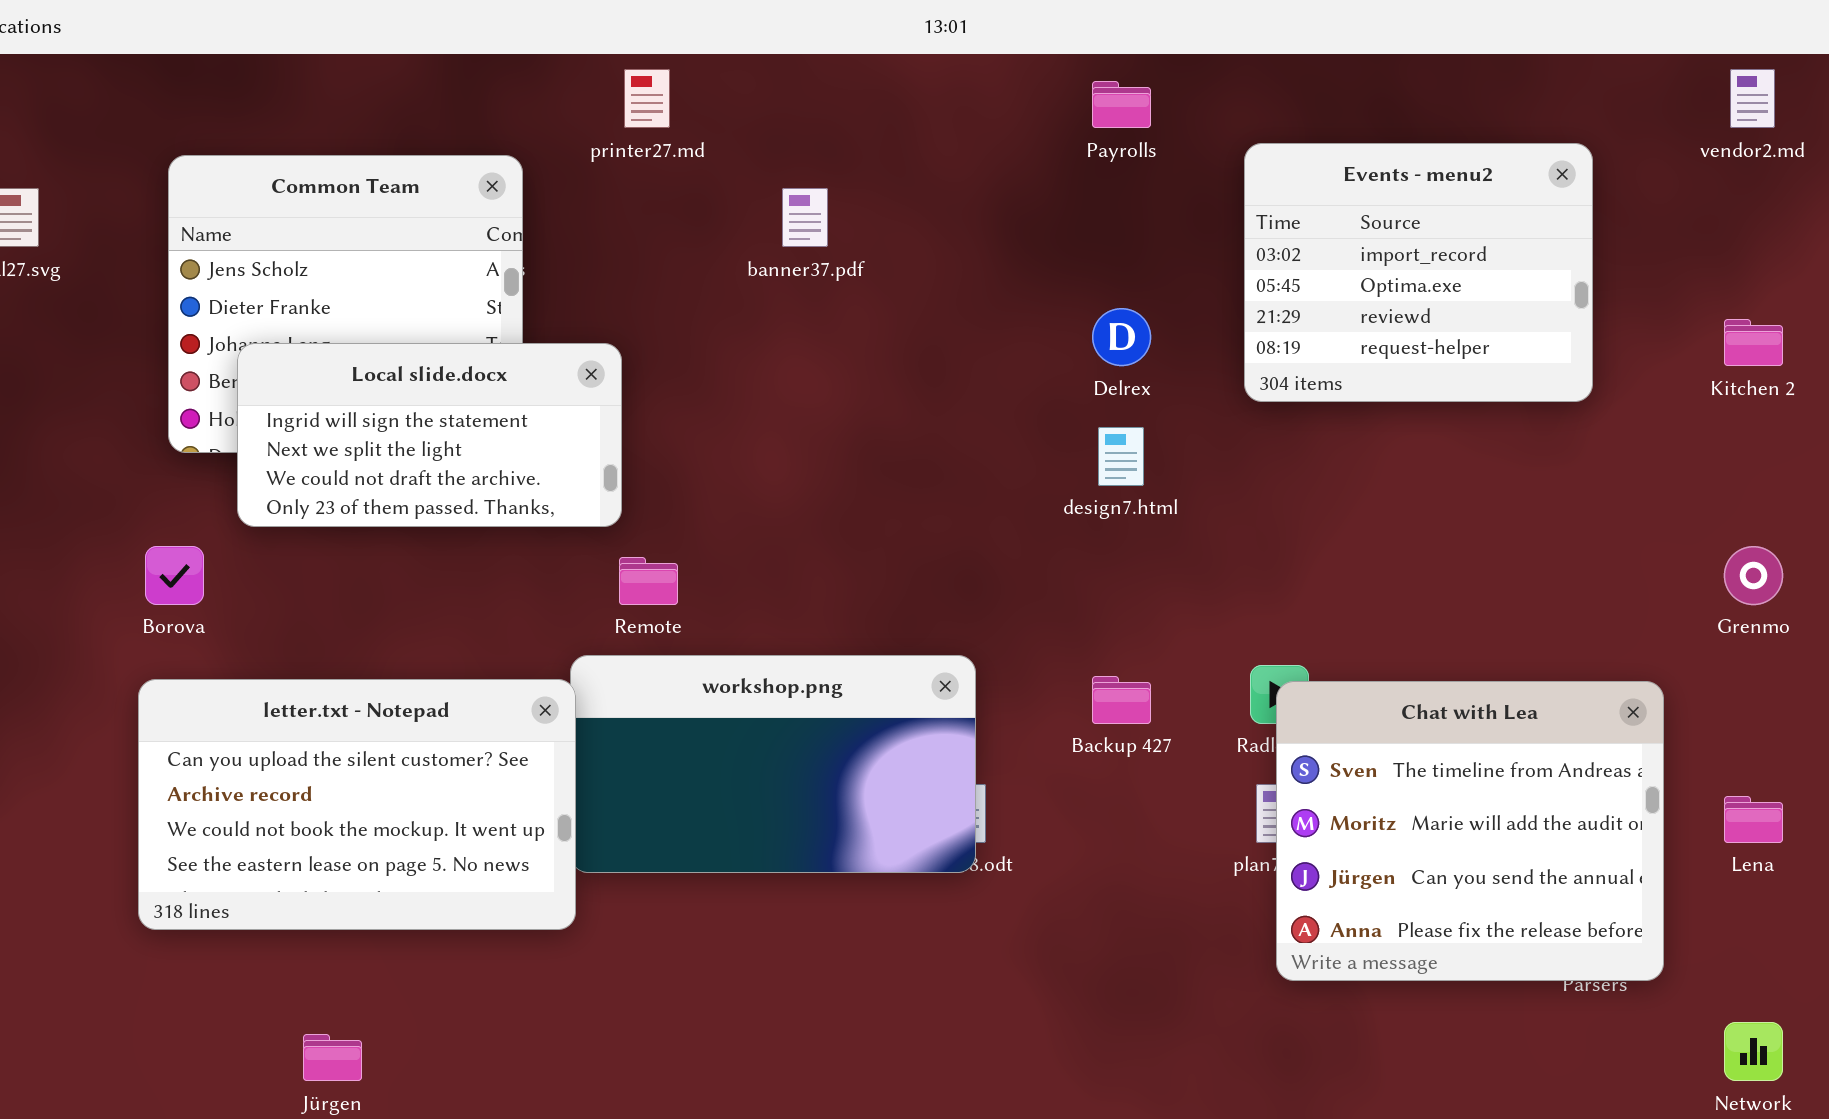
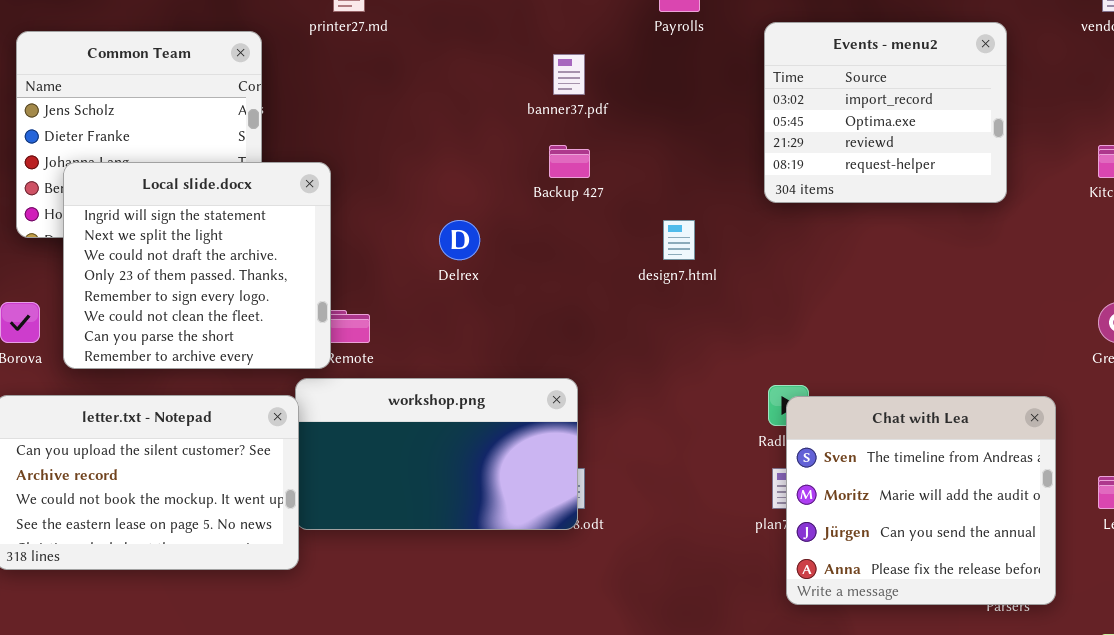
banner37.pdf: [782,188,828,247] -> [553,54,585,95], moved
Delrex: [1092,308,1151,366] -> [439,220,480,260], moved
Local slide.docx: [237,343,622,527] -> [63,162,331,369], resized
Backup 427: [1092,676,1151,724] -> [549,145,590,178], moved

